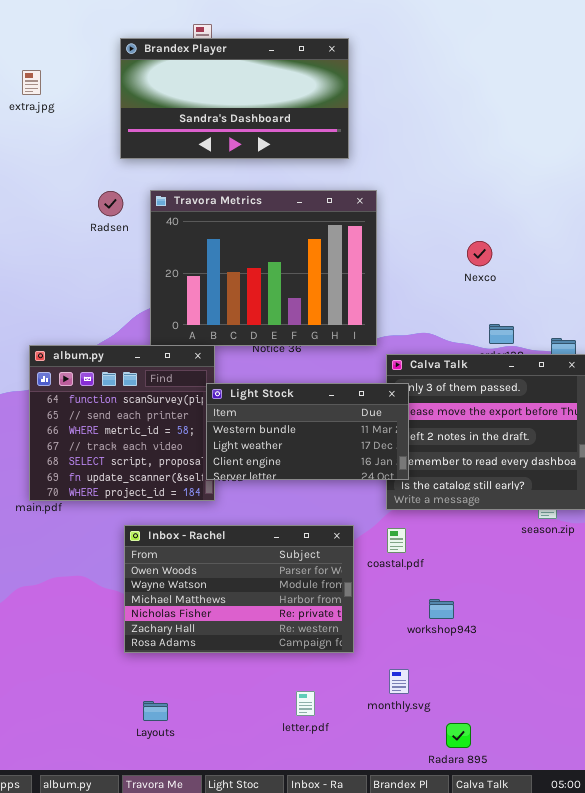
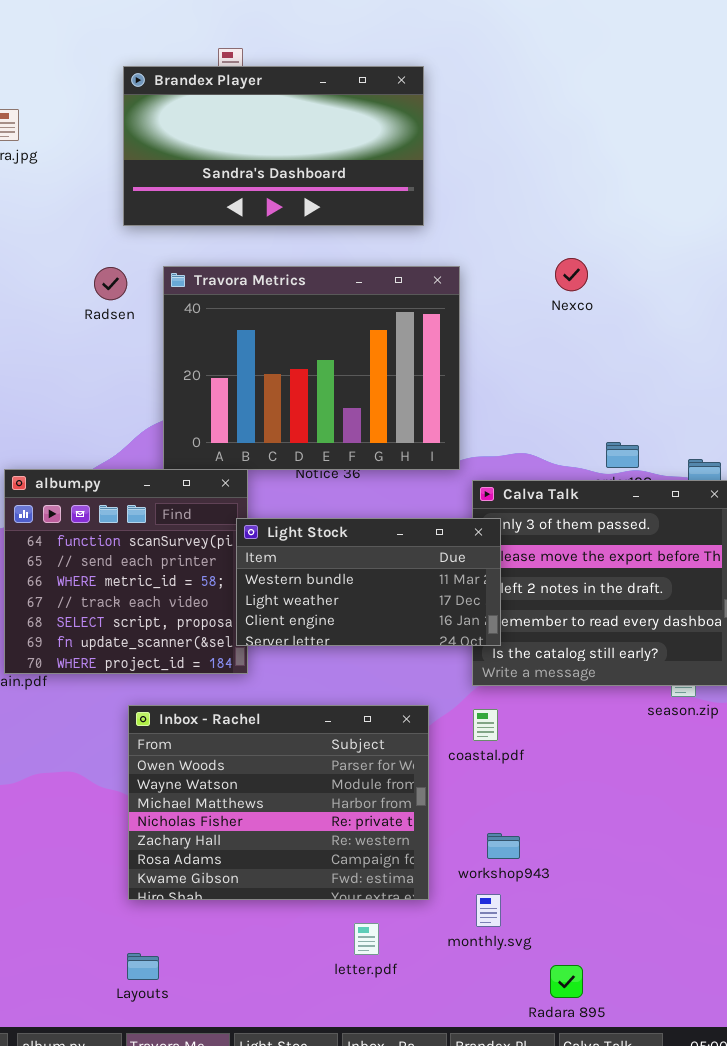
Nexco: [467,241,492,266] -> [555,258,588,291], moved
Inbox - Rachel: [124,525,354,653] -> [128,705,429,900], resized
workshop943: [429,599,454,619] -> [487,833,520,859], moved
Layouts: [143,701,168,721] -> [127,953,159,980], moved

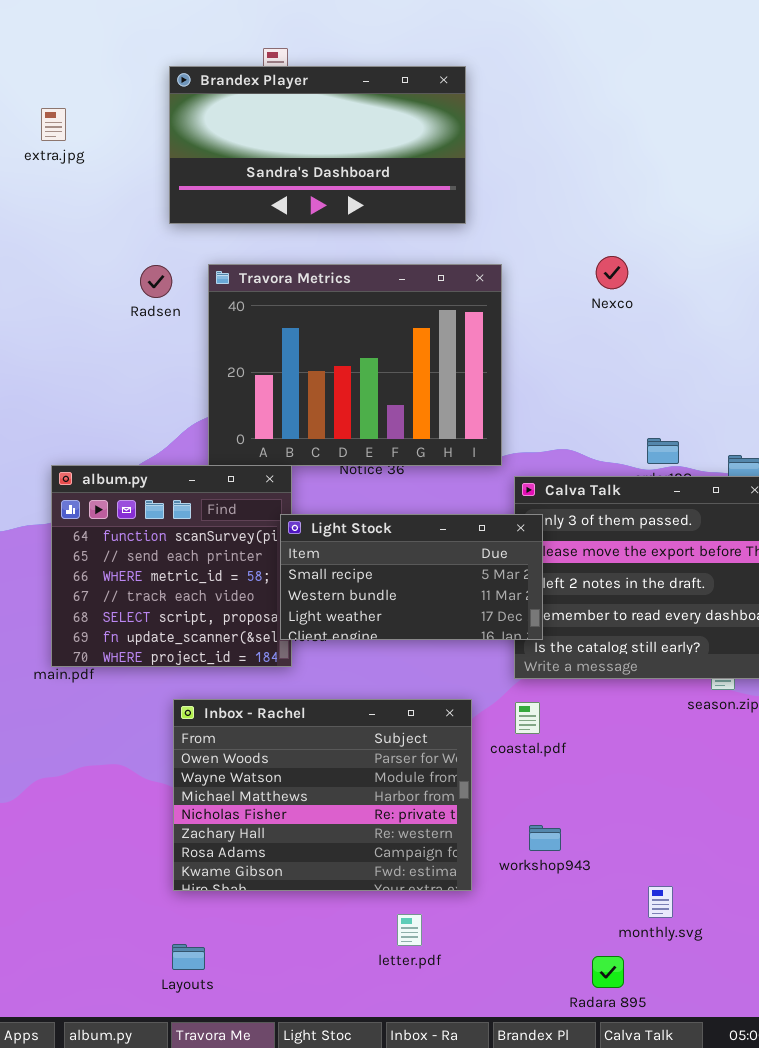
Light Stock: [236,518,501,646] -> [280,514,543,640], scrolled up 1 row
monthly.svg: [476,894,501,927] -> [648,886,673,918], moved

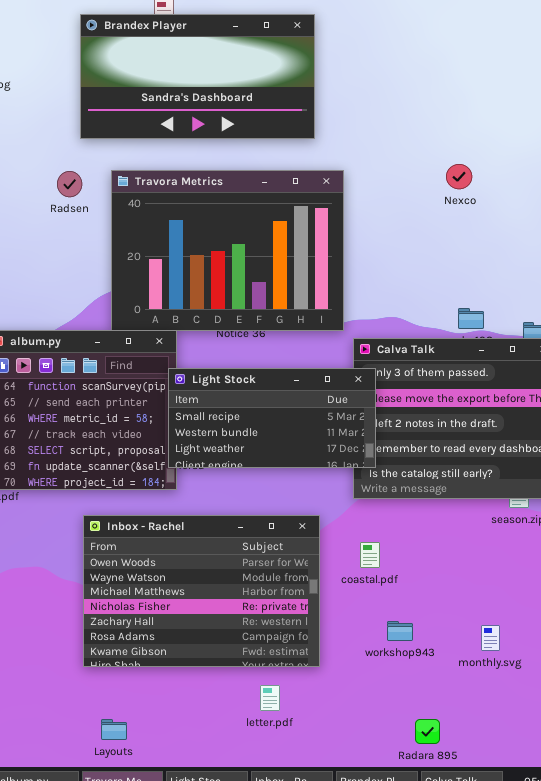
Nexco: [596,256,628,289] -> [446,164,472,189], moved
coastal.pdf: [515,702,540,734] -> [360,542,380,568], moved
workshop943: [529,825,561,851] -> [387,621,413,641], moved
monthly.svg: [648,886,673,918] -> [481,625,500,651], moved
Layouts: [172,944,205,970] -> [101,719,127,740], moved

